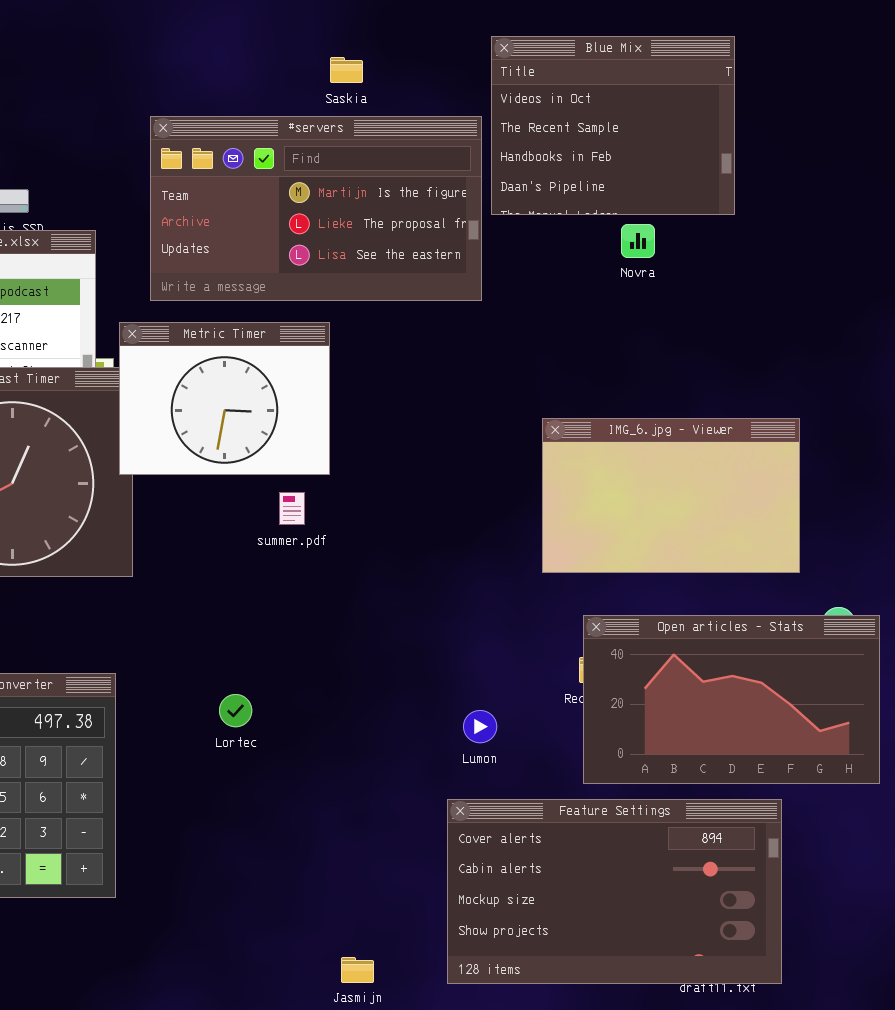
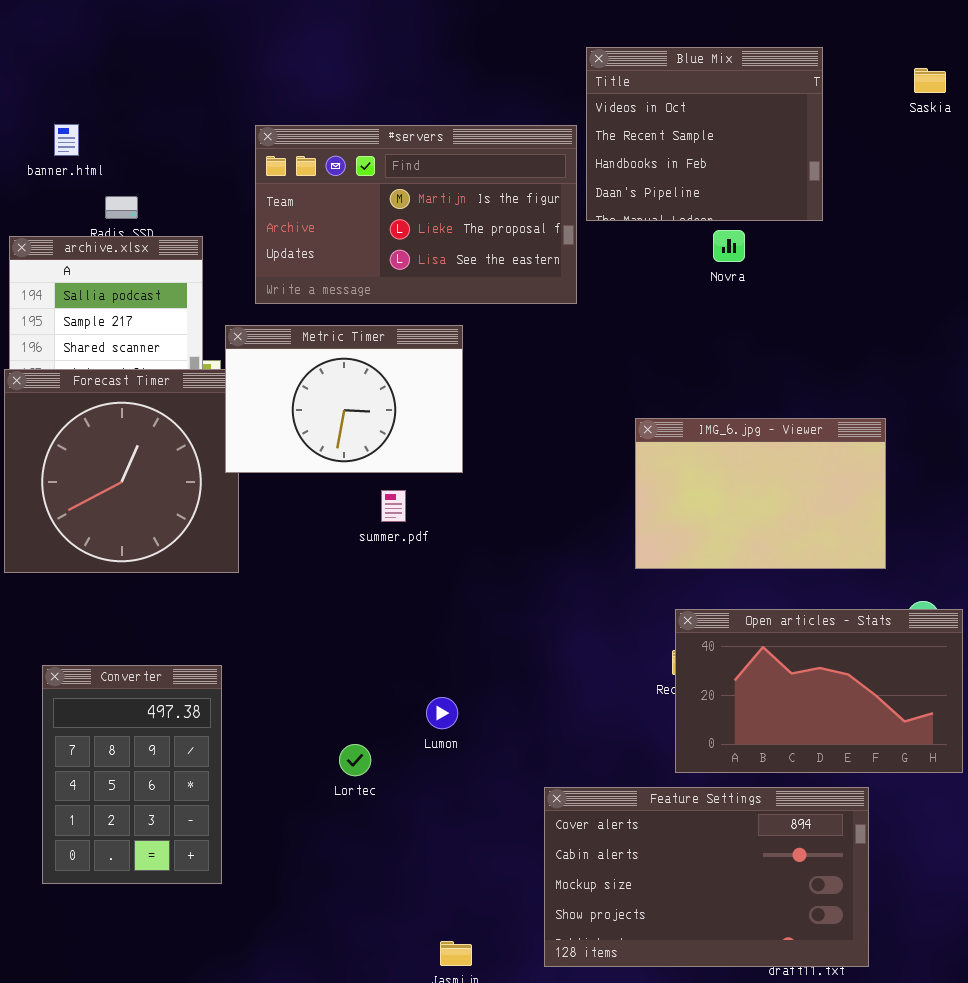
Saskia: [330,57,363,83] -> [914,68,946,93], moved
Metric Timer: [119,322,330,475] -> [225,325,463,473], resized
Lortec: [219,694,252,727] -> [339,744,371,776], moved
Lumon: [463,710,497,743] -> [426,697,458,729], moved

